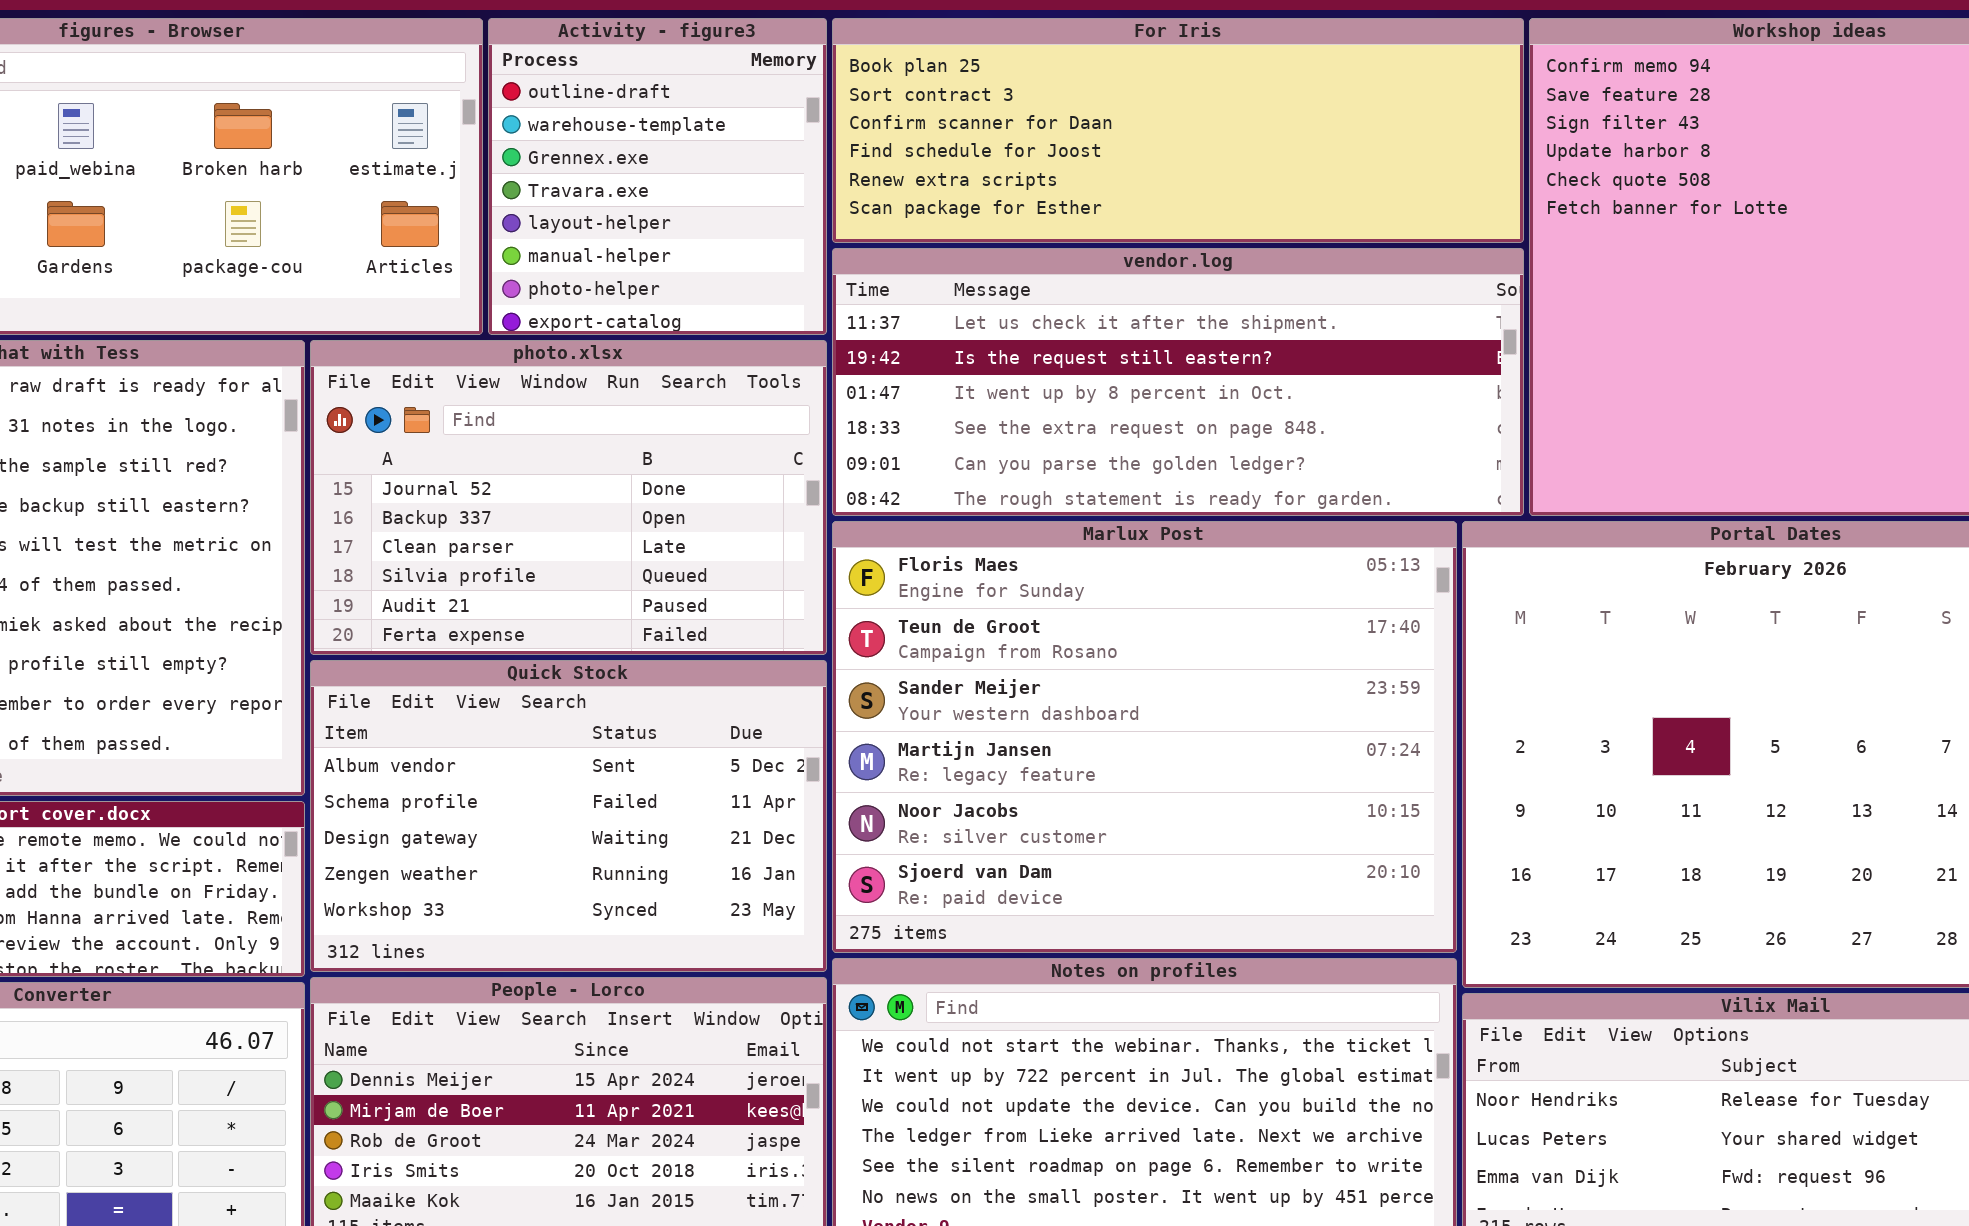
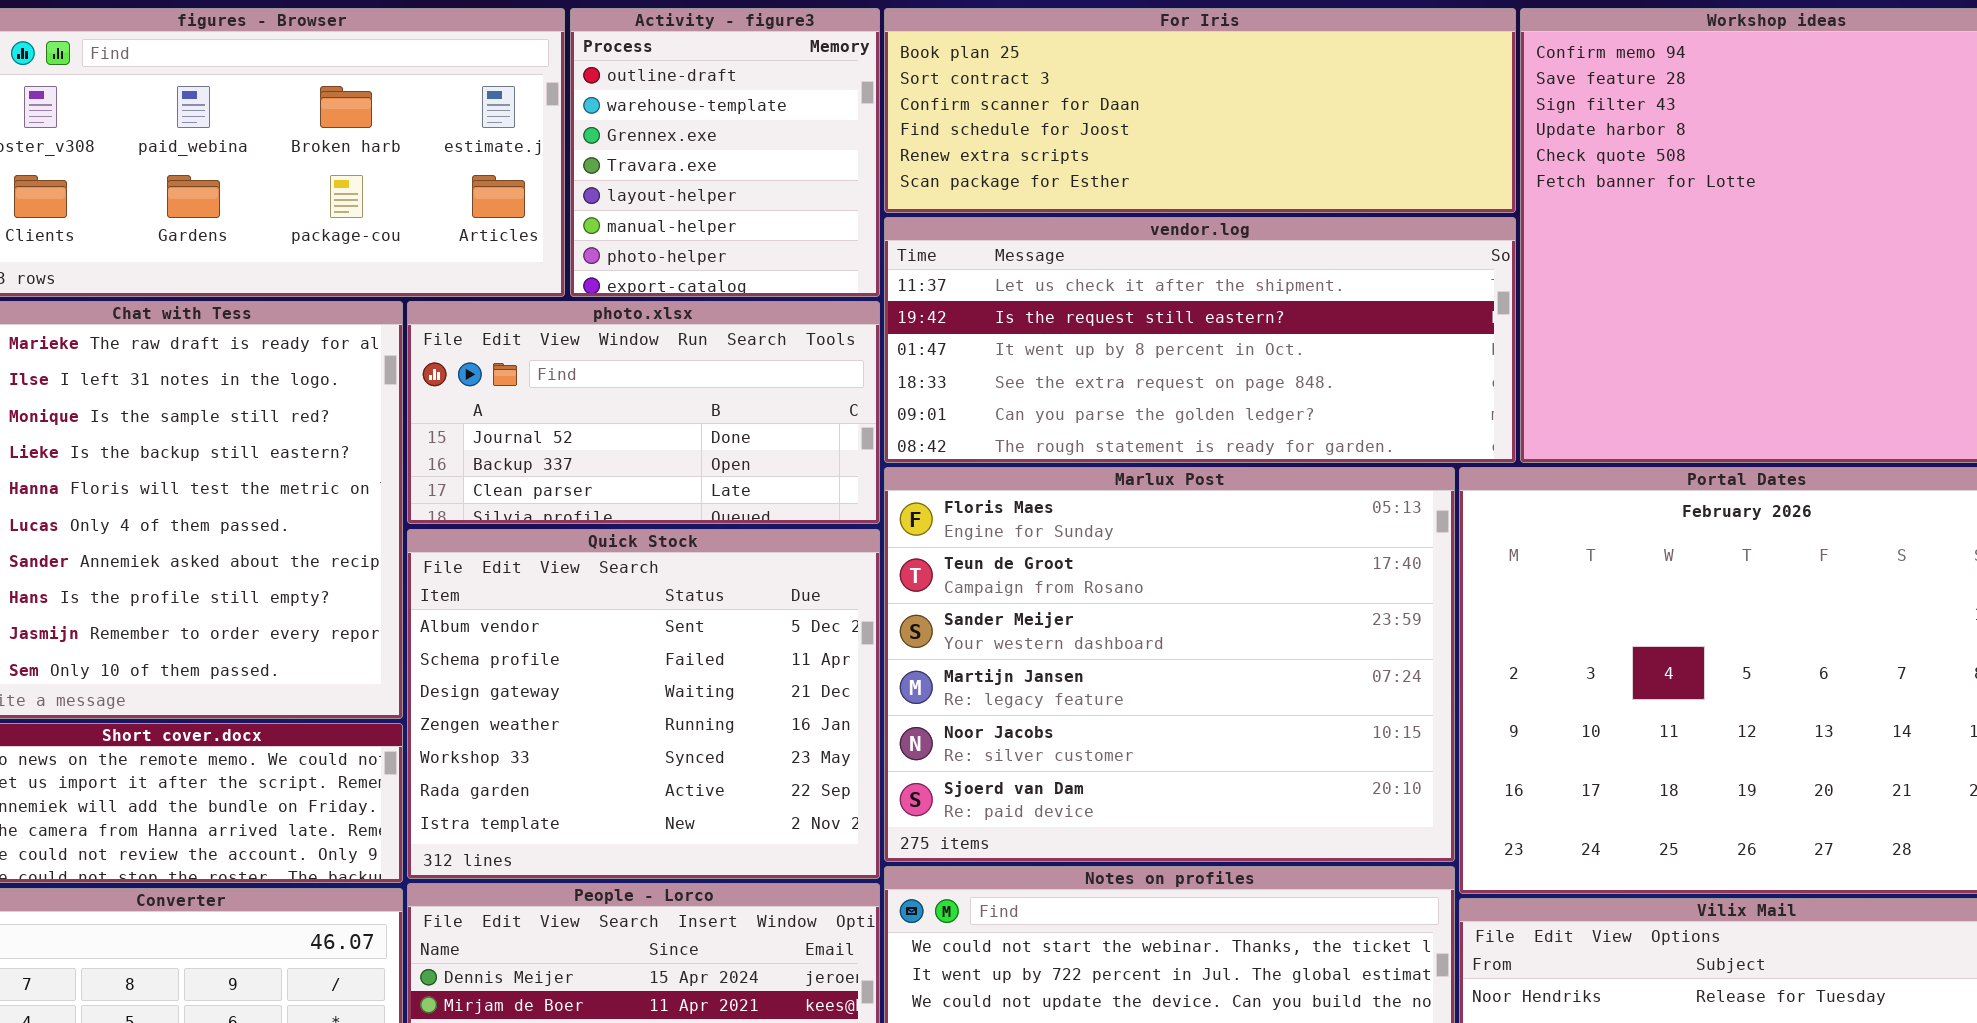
photo.xlsx: [310,340,827,655] -> [407,301,880,524], resized
Quick Stock: [310,660,827,972] -> [407,529,880,879], resized

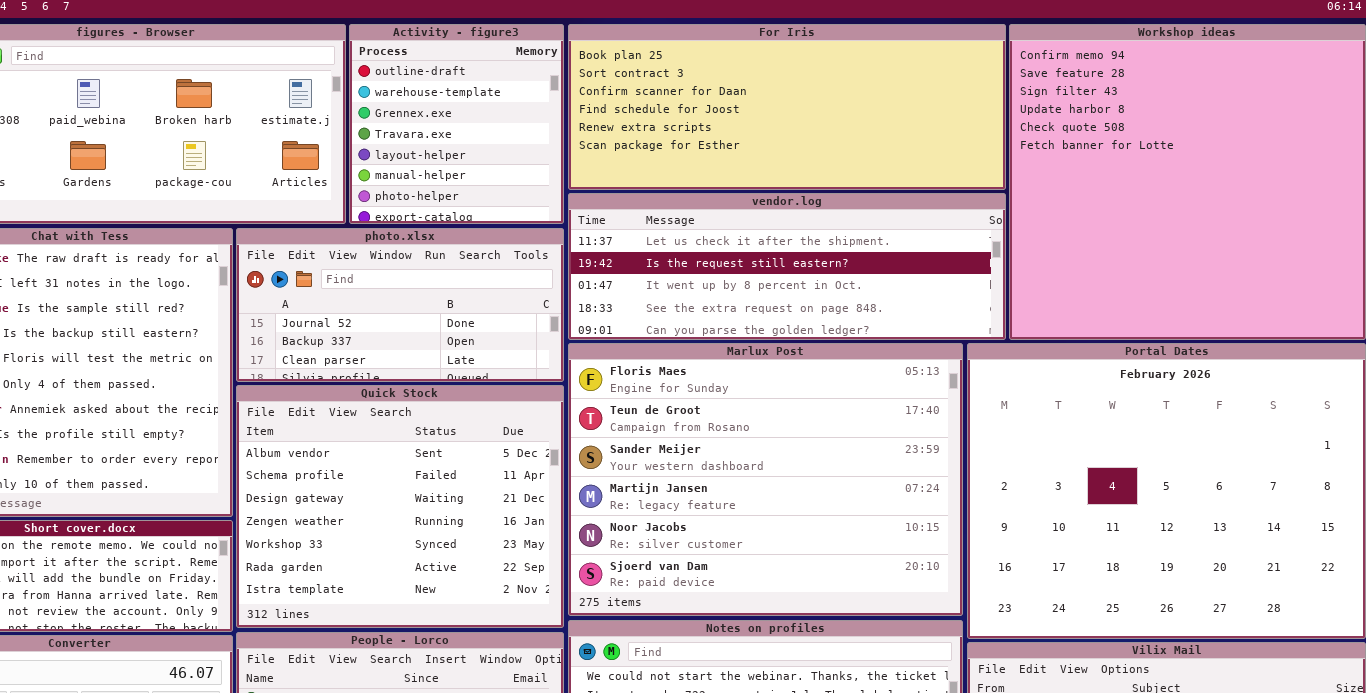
For Iris: [884,8,1516,213] -> [568,24,1006,190], resized
vendor.log: [884,217,1516,463] -> [568,193,1006,340], resized

